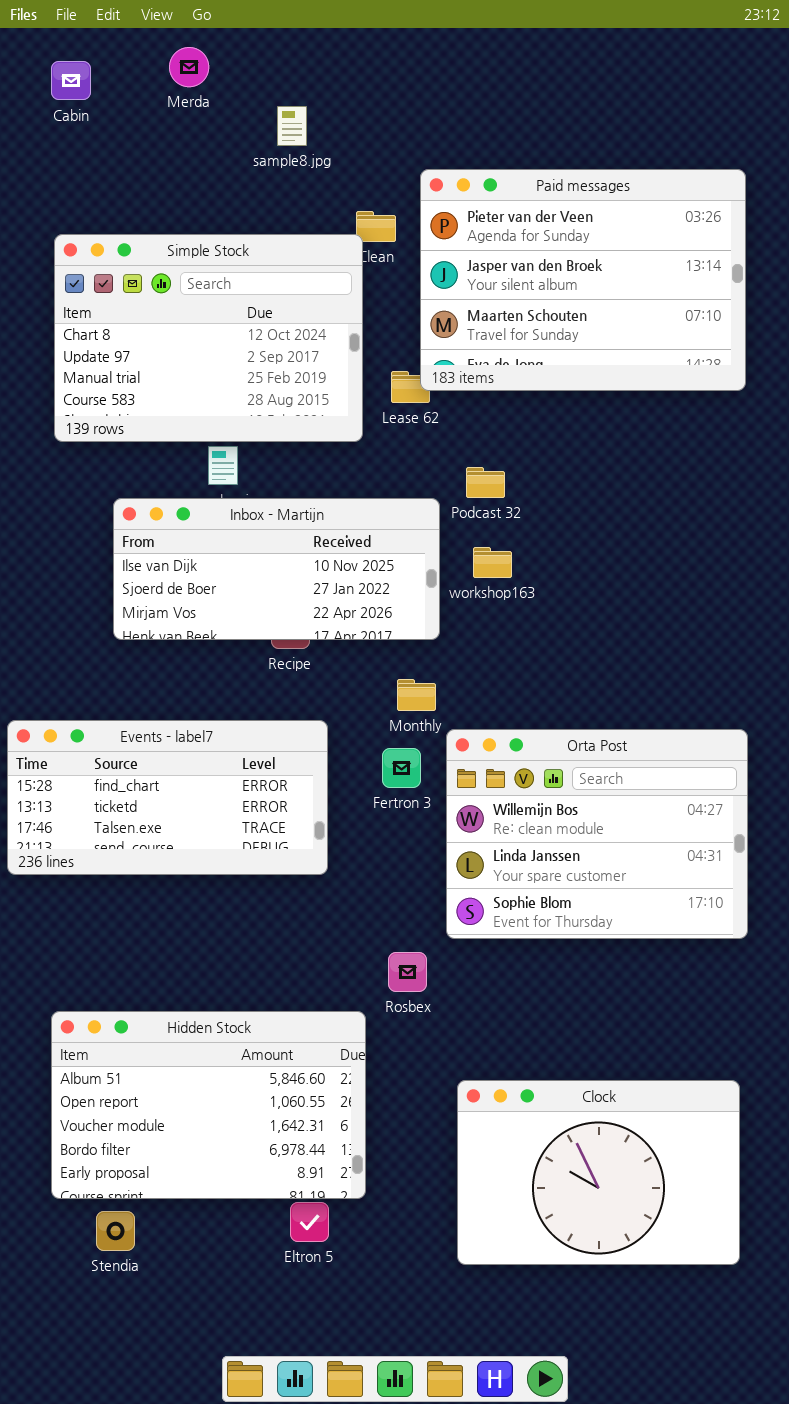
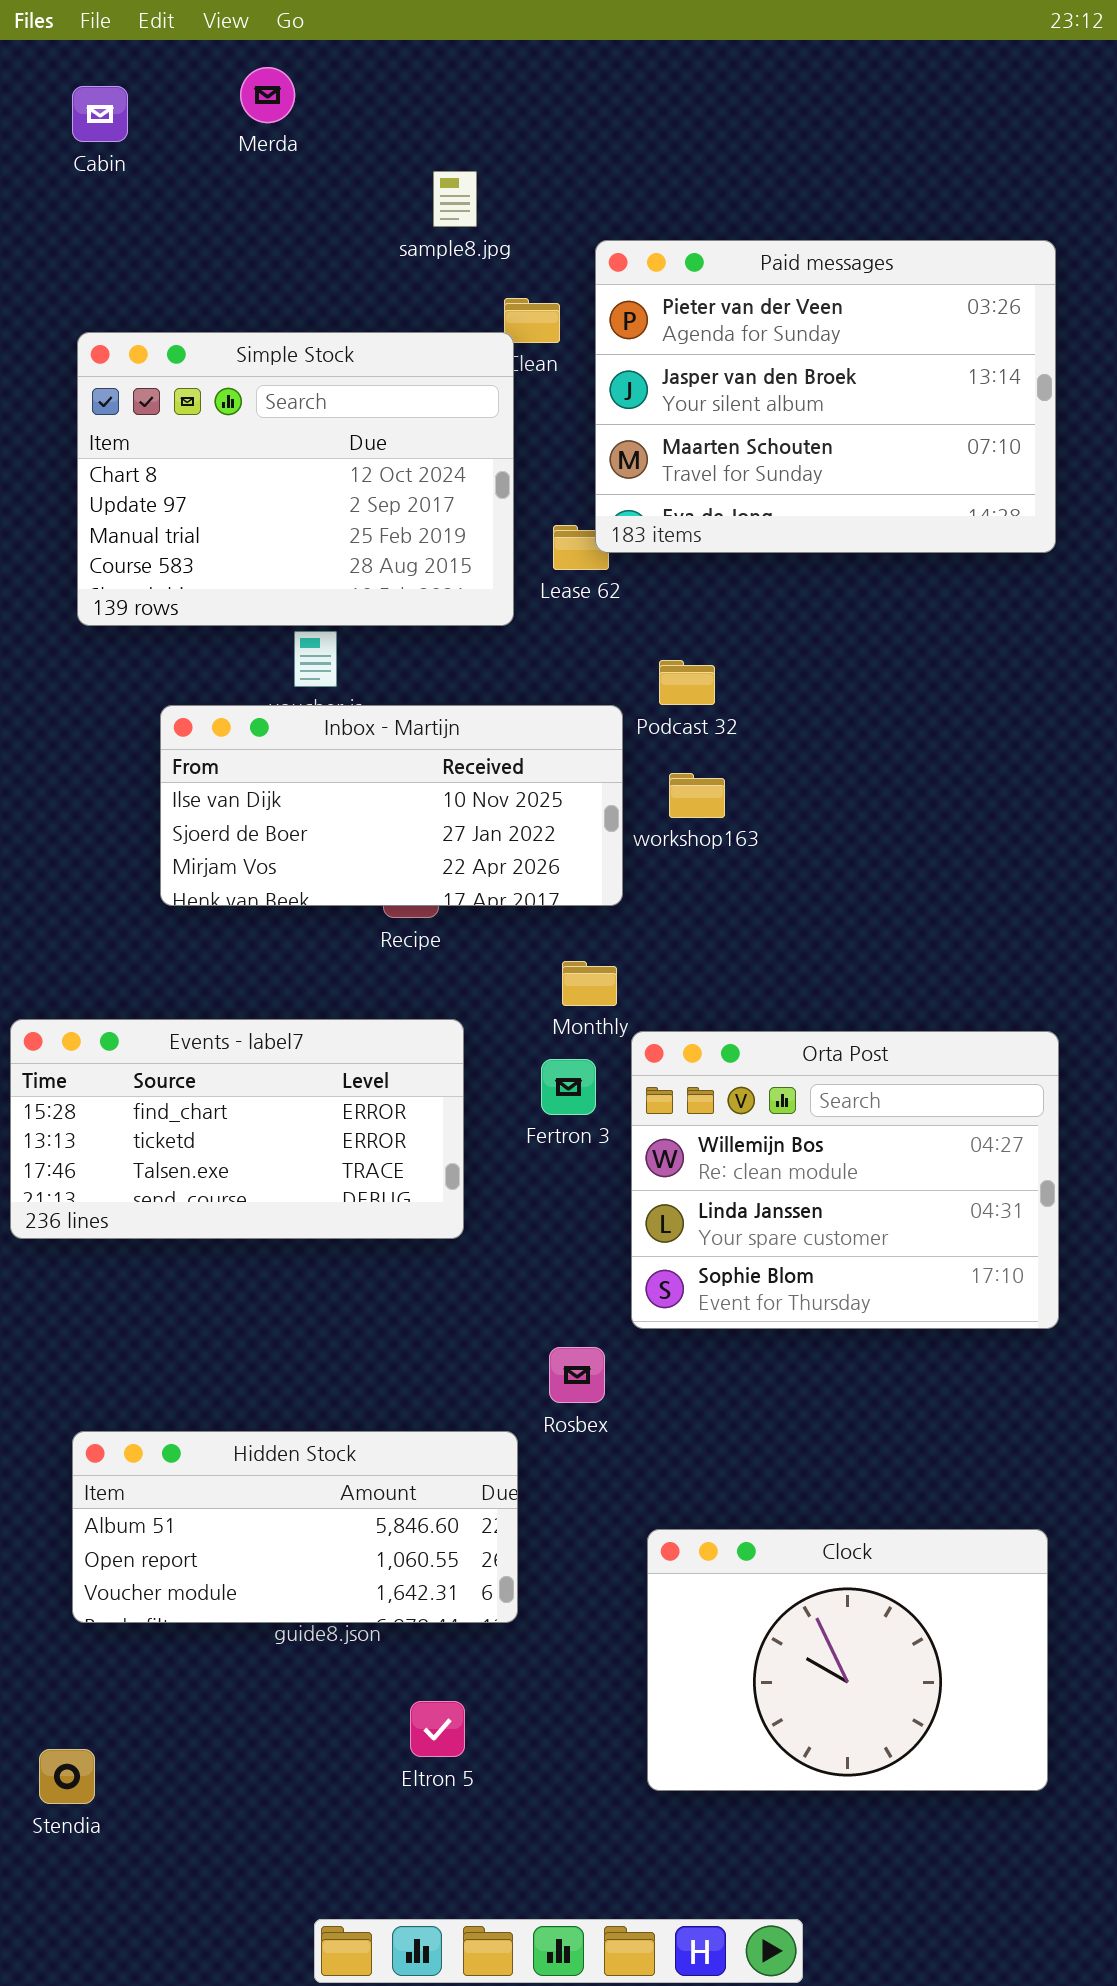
sample8.jpg: [277,106,307,146] -> [433,171,477,227], moved
Hidden Stock: [51,1011,366,1199] -> [72,1431,518,1623], resized
Stendia: [96,1211,135,1251] -> [39,1749,95,1804], moved

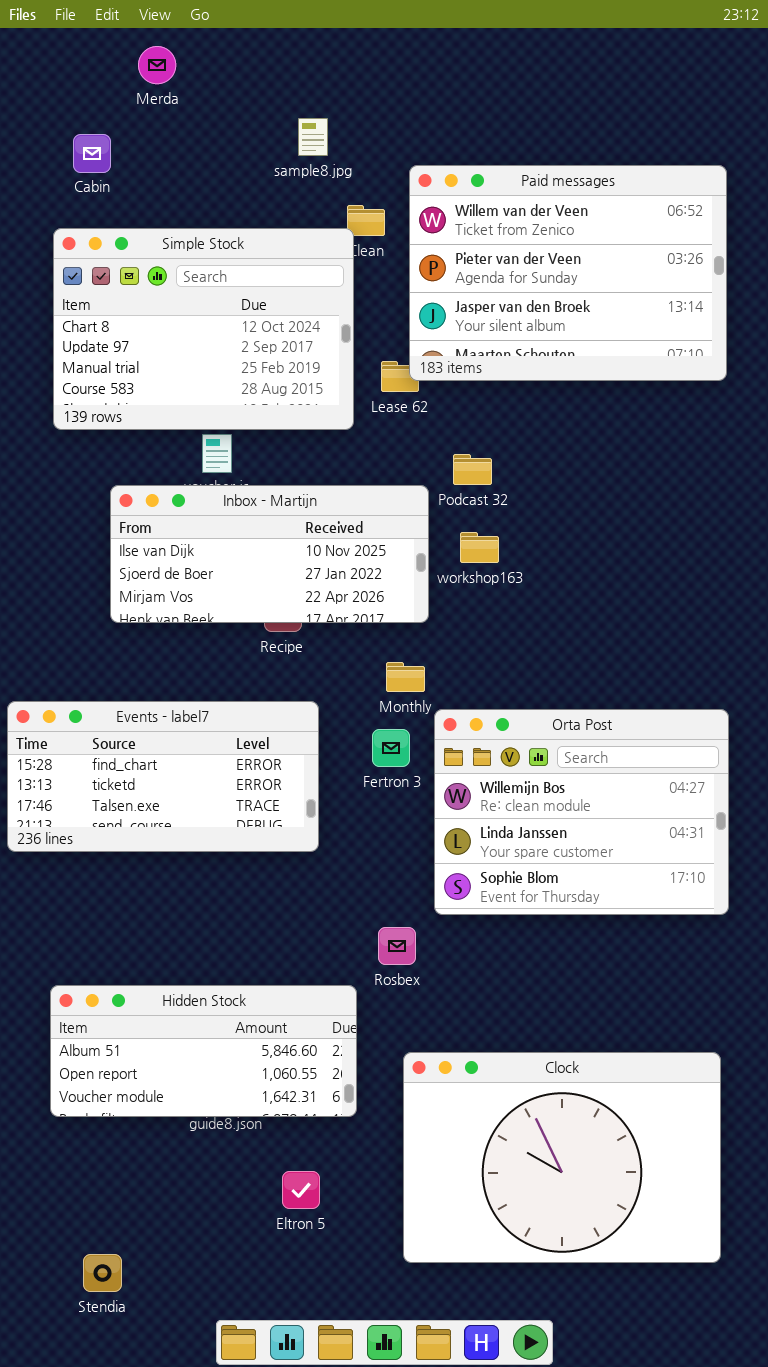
Merda: [240,67,295,123] -> [138,46,176,84], moved
Cabin: [72,86,128,142] -> [73,134,111,173], moved
Paid messages: [595,240,1056,553] -> [409,165,727,381], scrolled up 1 row
Clock: [647,1529,1048,1791] -> [403,1052,721,1263], resized
Stendia: [39,1749,95,1804] -> [83,1254,122,1292], moved

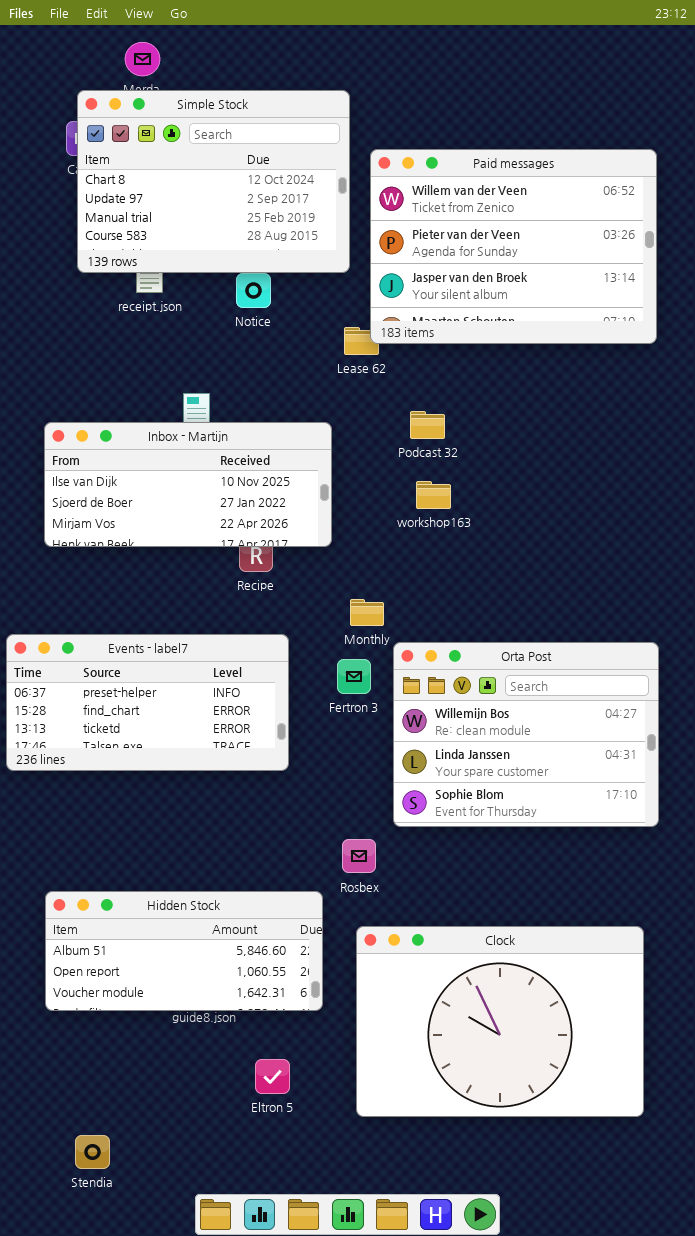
Simple Stock: [53,228,354,430] -> [77,90,350,273], moved
Inbox - Martijn: [110,485,429,623] -> [44,422,332,547], moved
Events - label7: [7,701,319,852] -> [6,634,289,771], scrolled up 1 row
Clock: [403,1052,721,1263] -> [356,926,644,1117], moved

